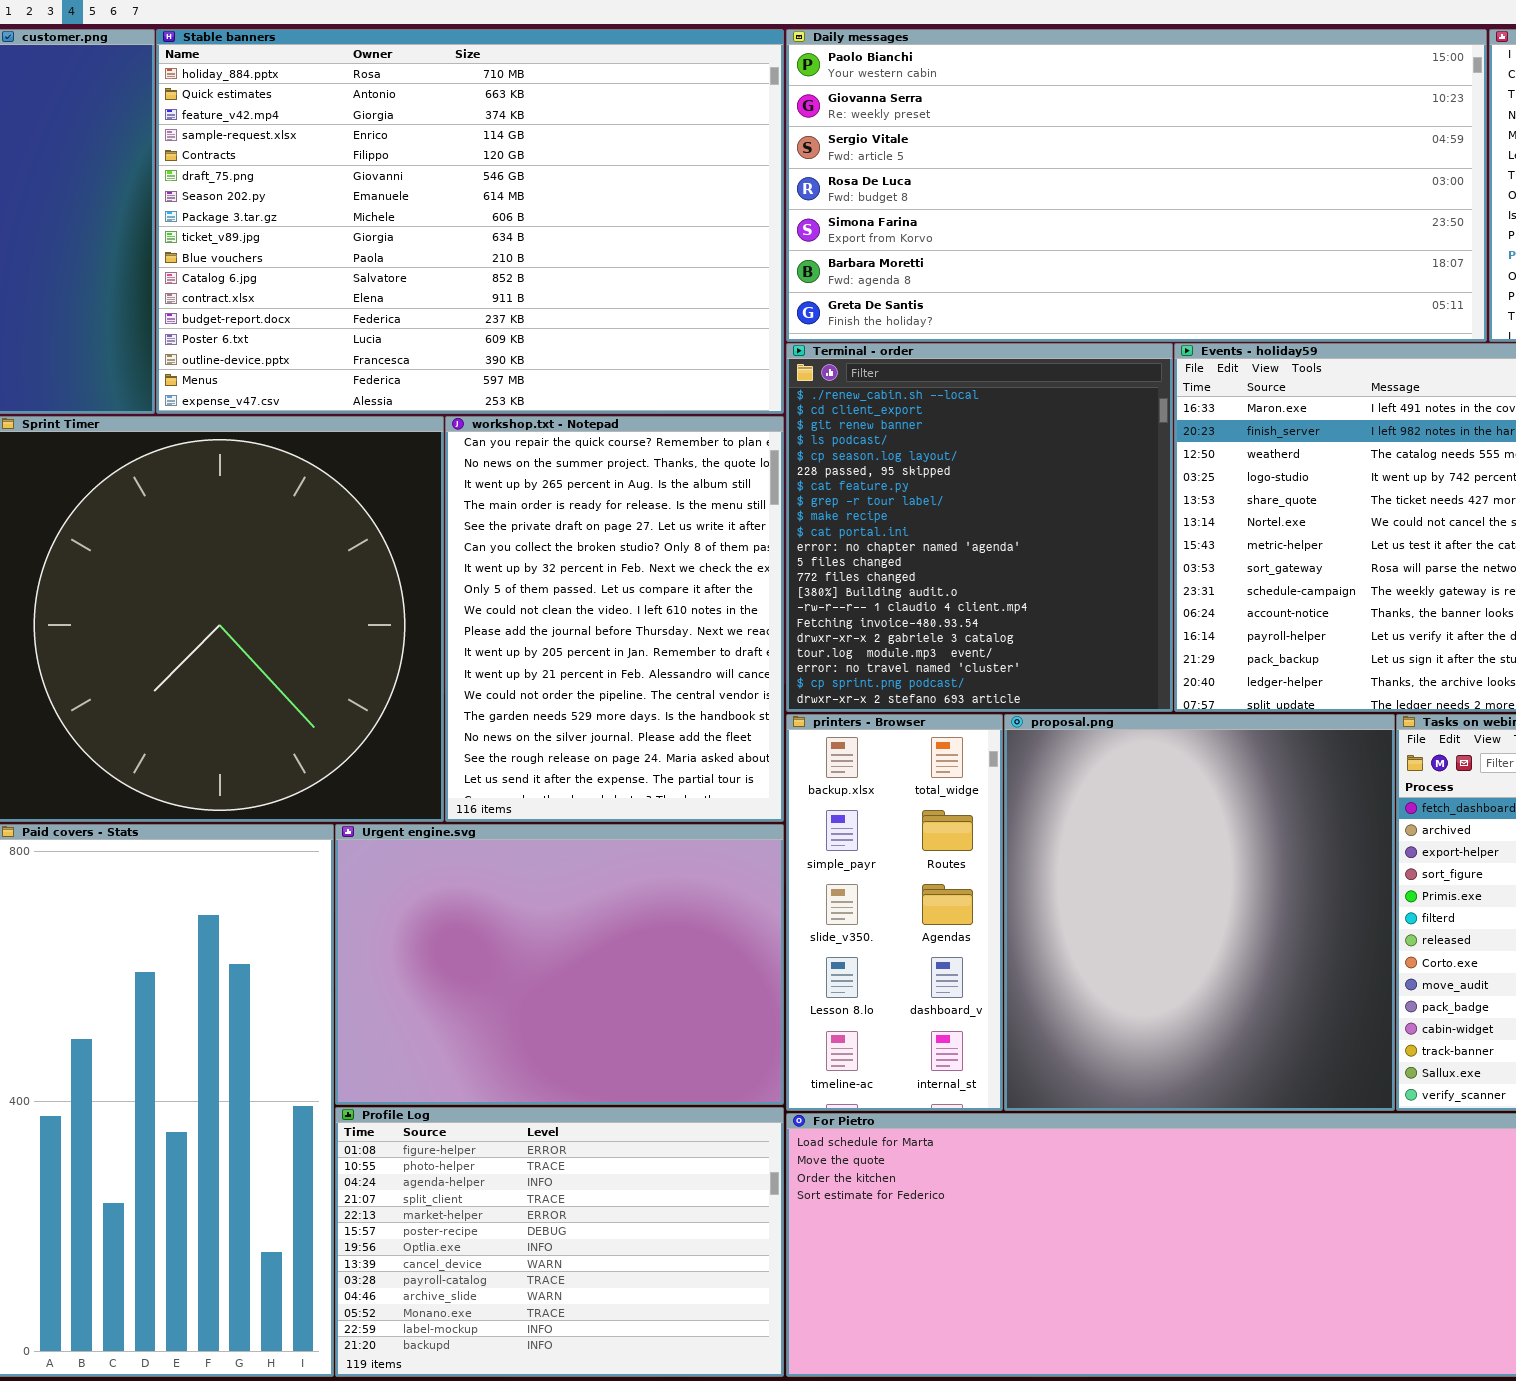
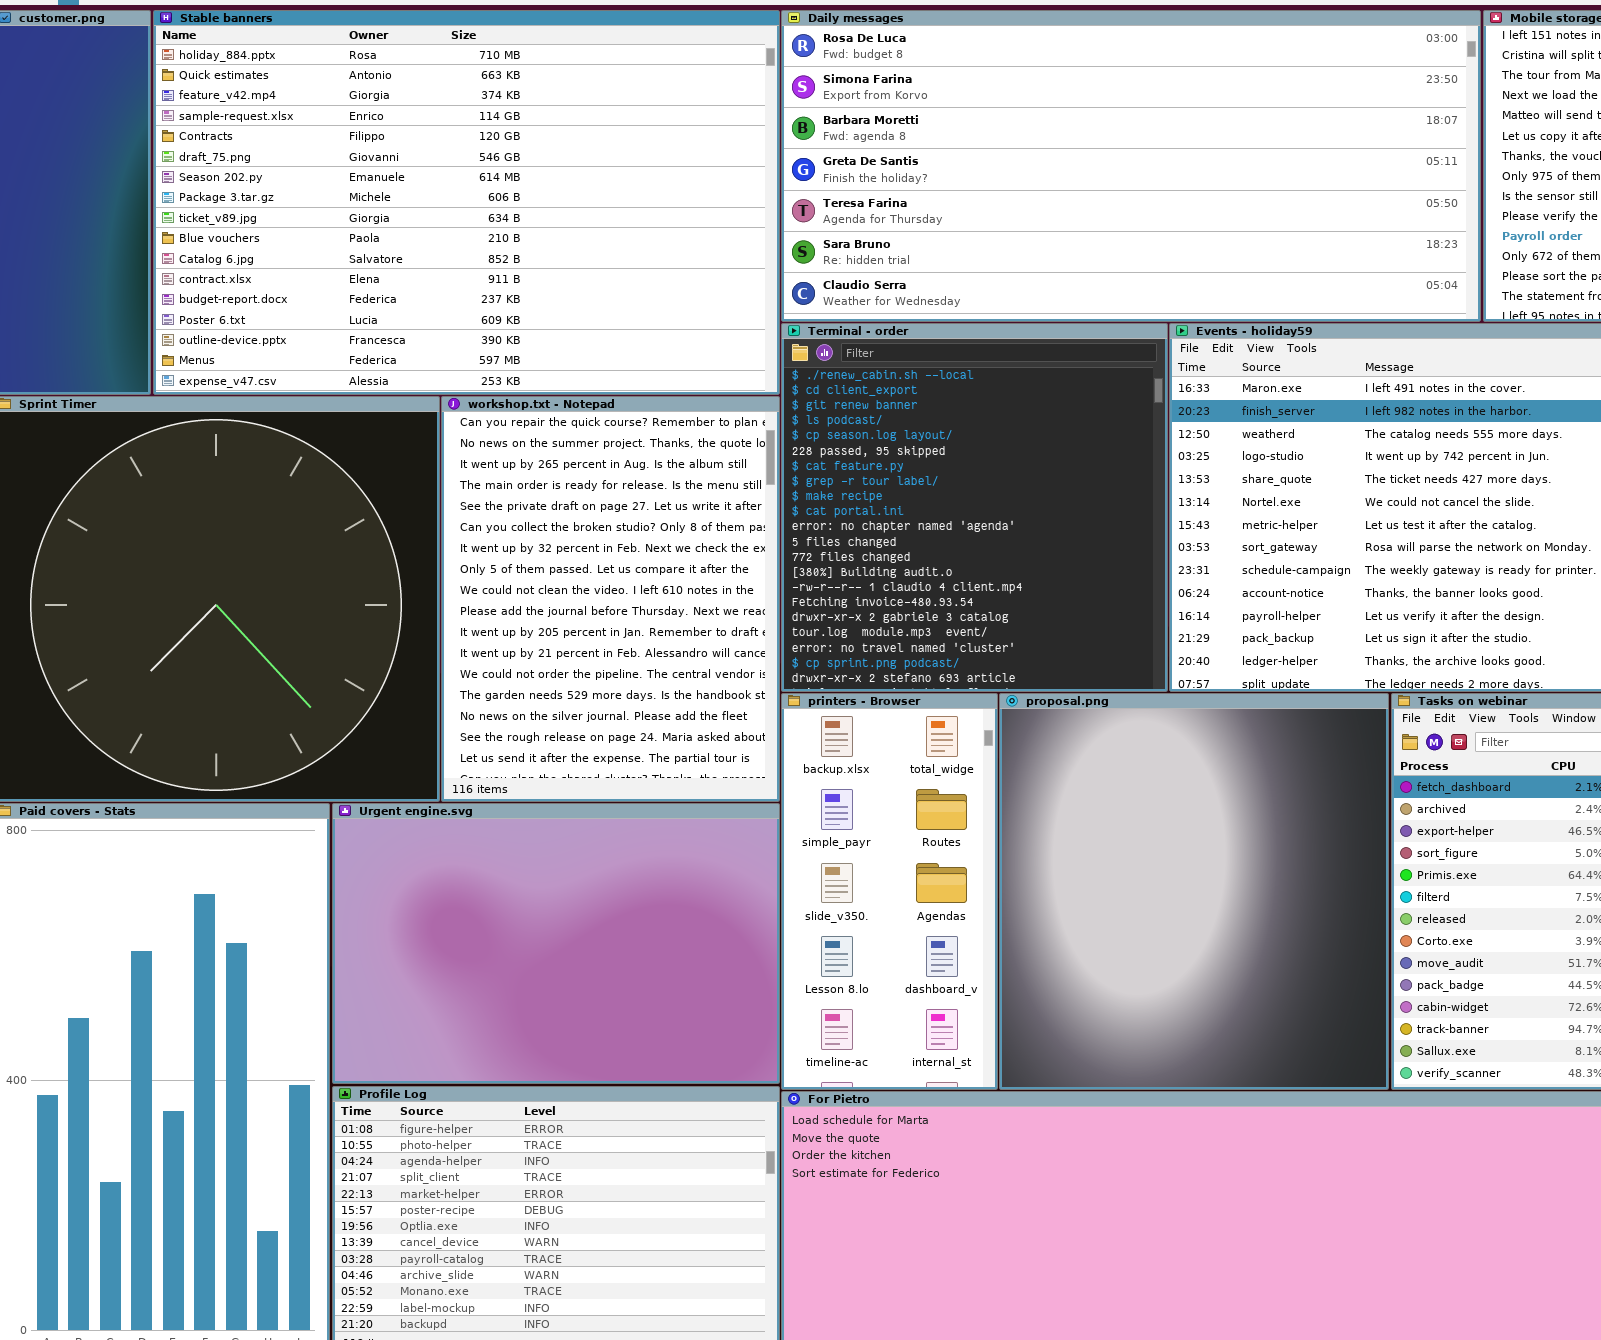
Daily messages: [786,29,1487,342] -> [781,10,1481,322], scrolled down 3 rows

